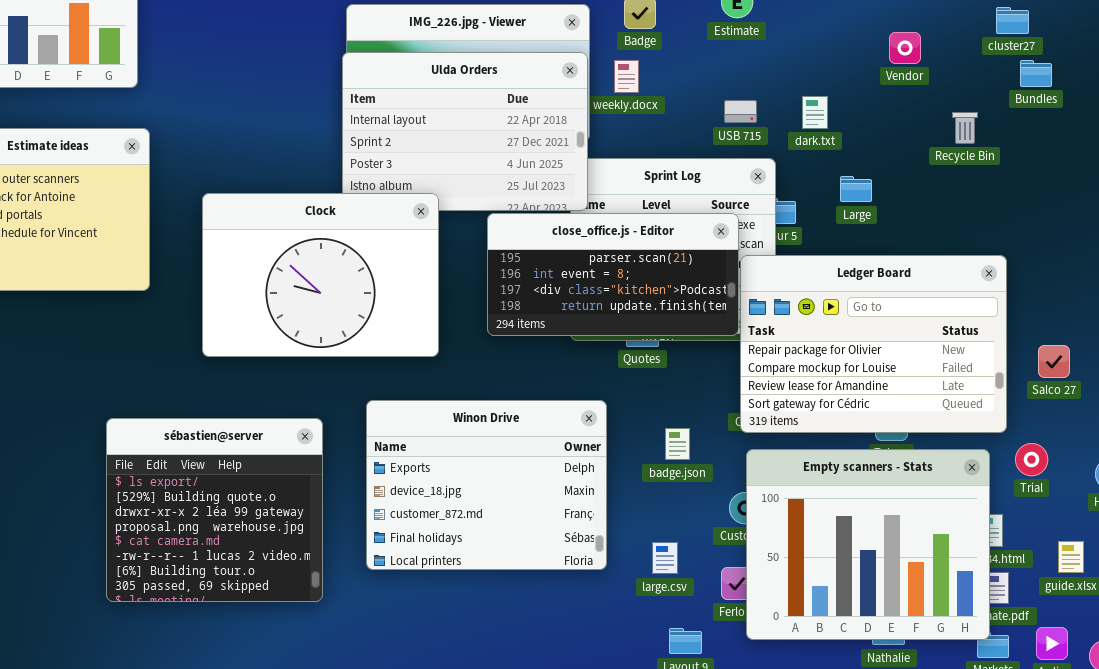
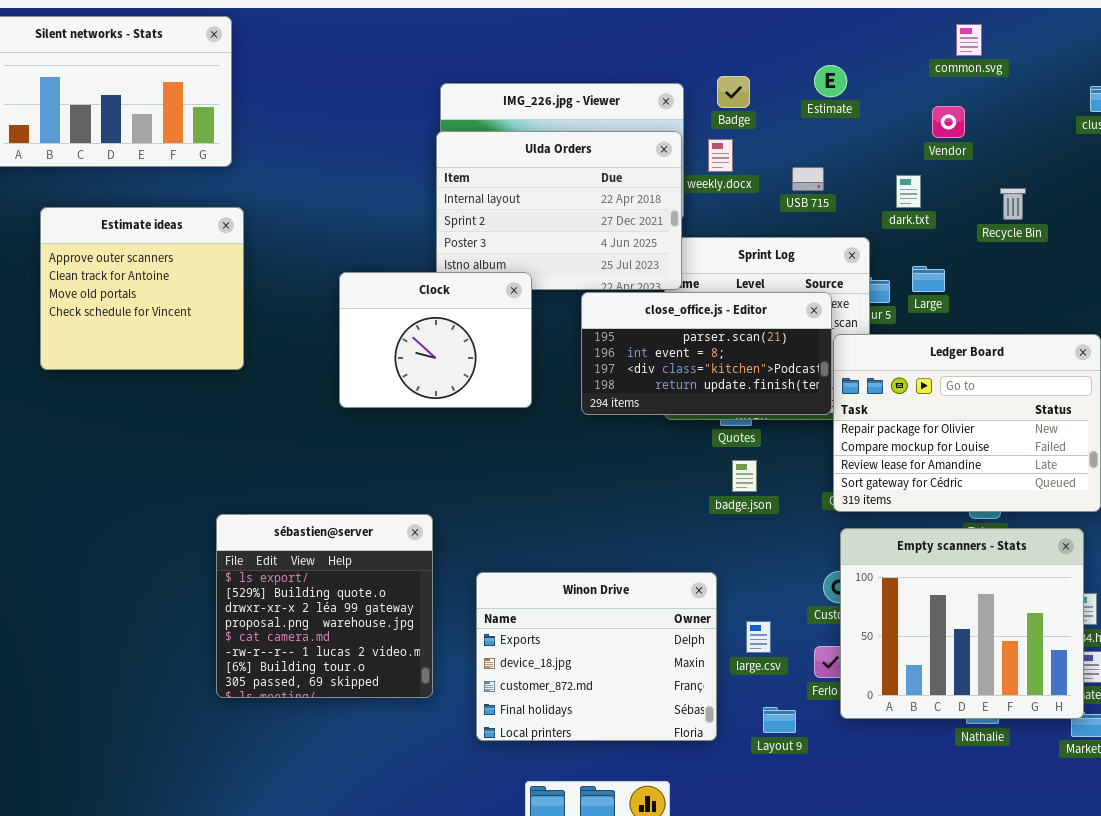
Vendor: [889,32,921,64] -> [932,106,965,138], moved
USB 715: [724,100,757,123] -> [792,167,824,191], moved
Recycle Bin: [952,112,978,144] -> [1000,188,1026,220], moved
Large: [840,176,872,202] -> [912,266,945,292], moved
Clock: [202,193,439,357] -> [339,272,532,408], resized
Winon Drive: [366,400,607,570] -> [476,572,717,741], moved
sébastien@server: [106,418,323,602] -> [216,514,433,698], moved
badge.json: [665,428,690,460] -> [732,460,757,492], moved

